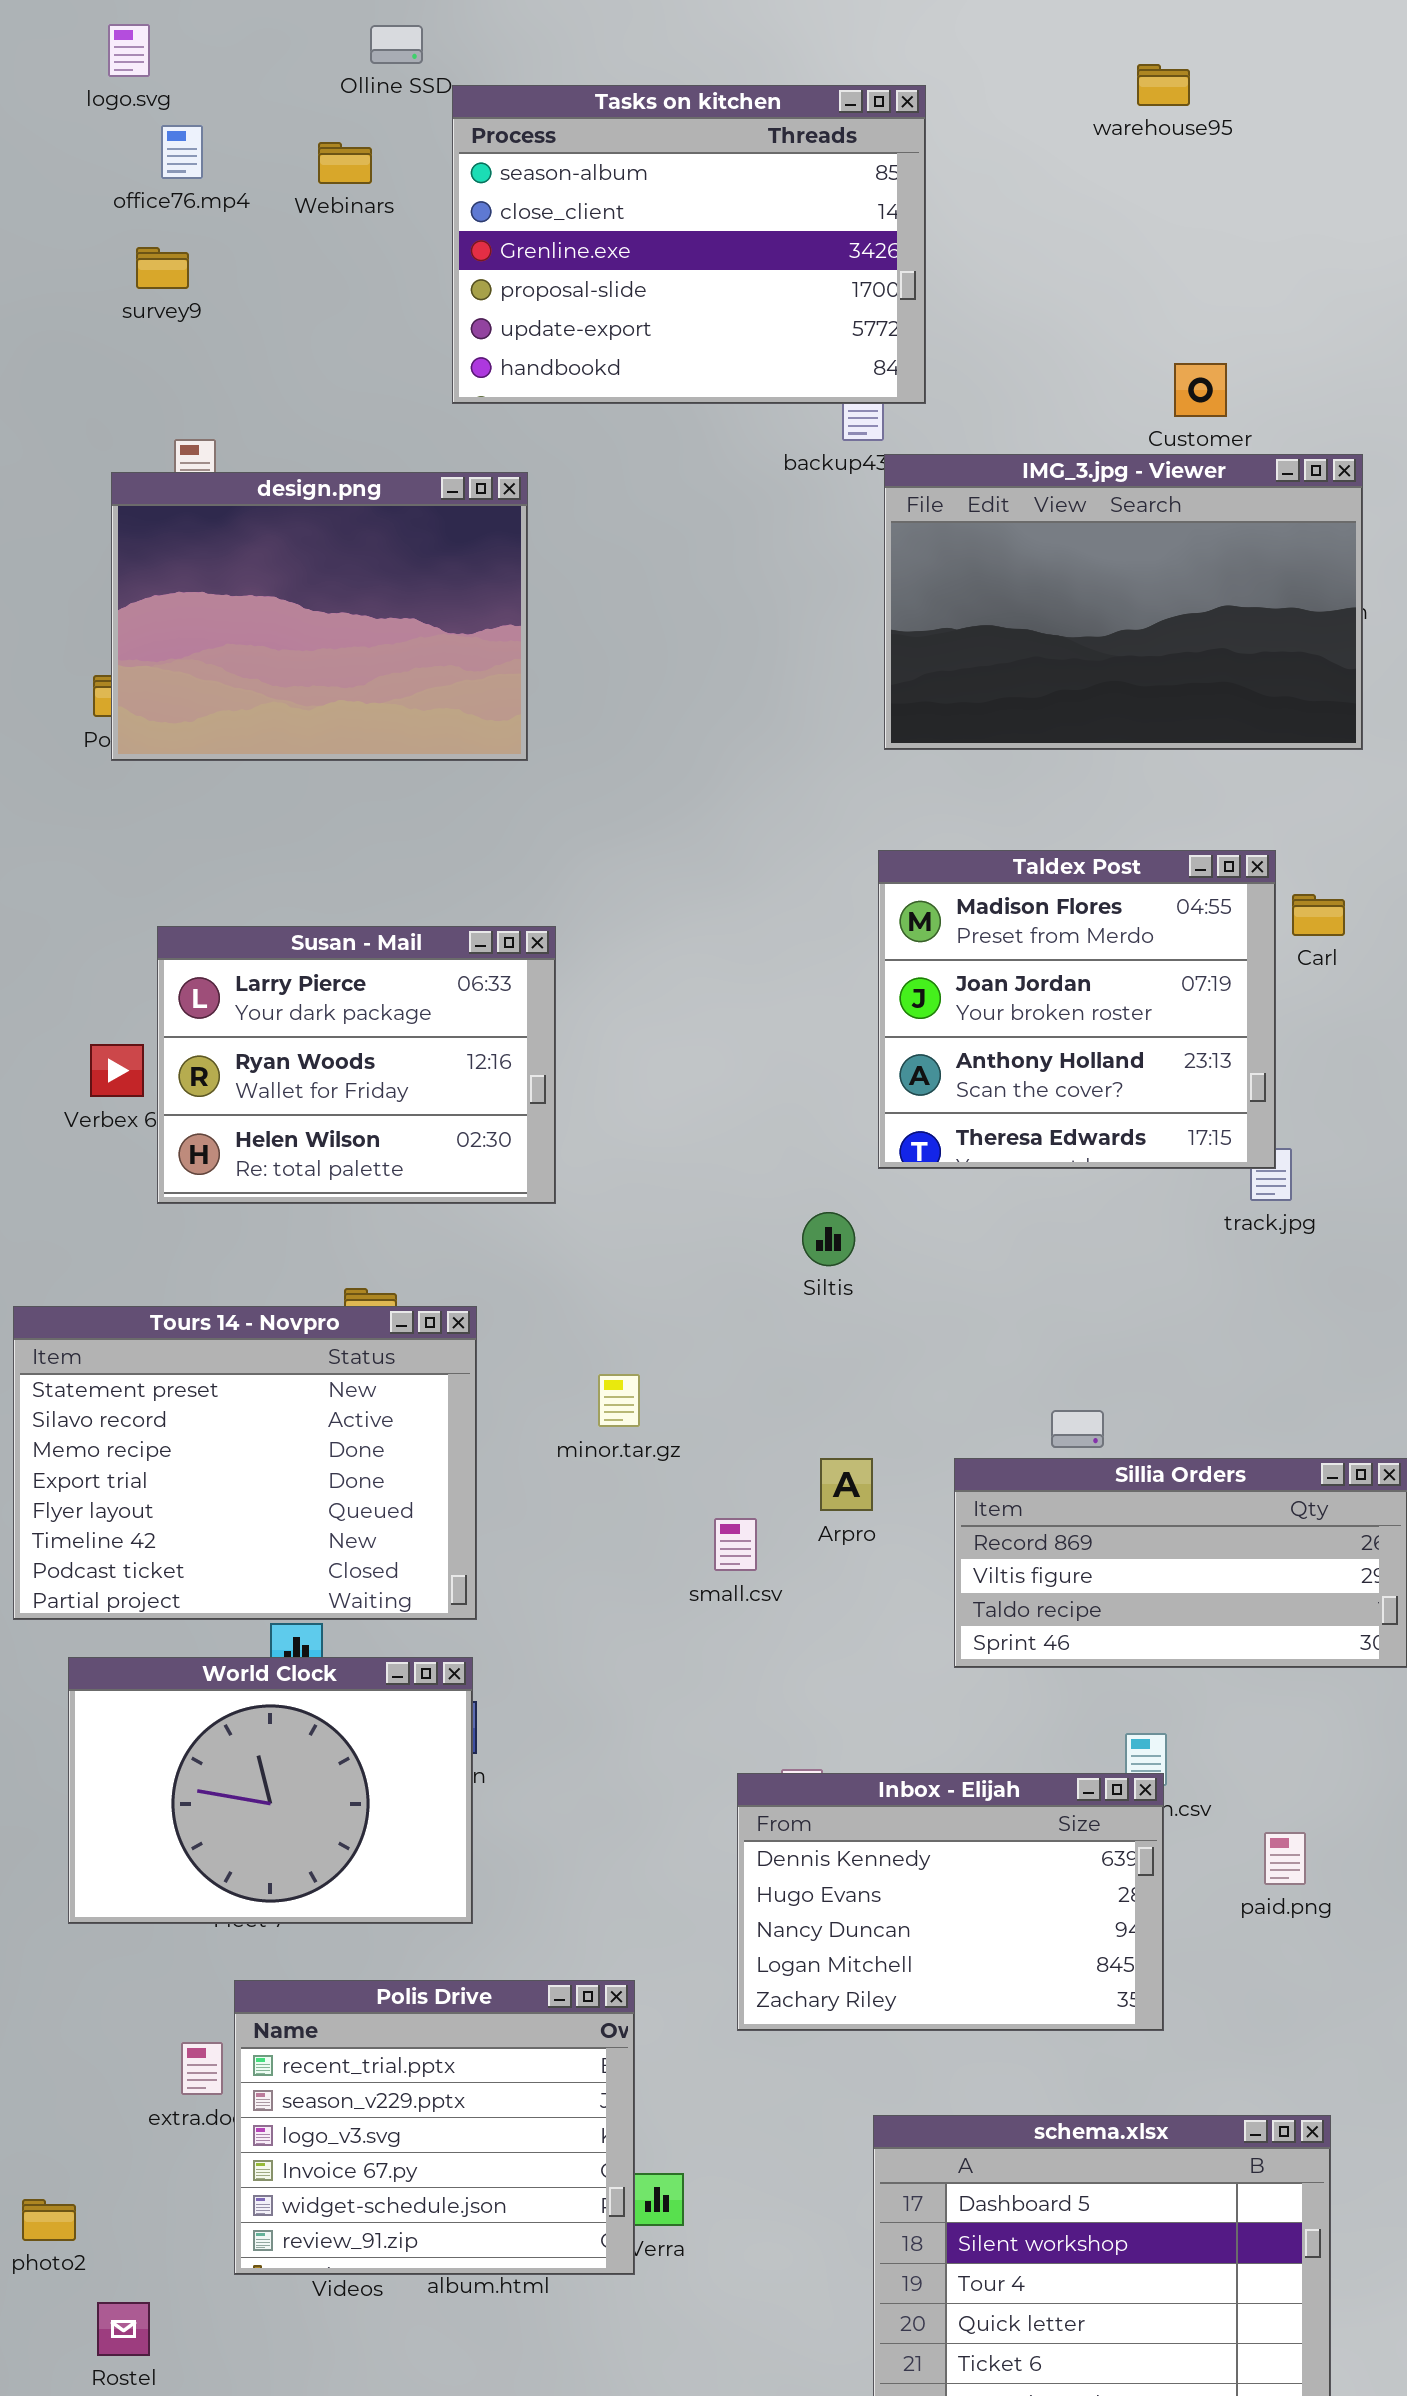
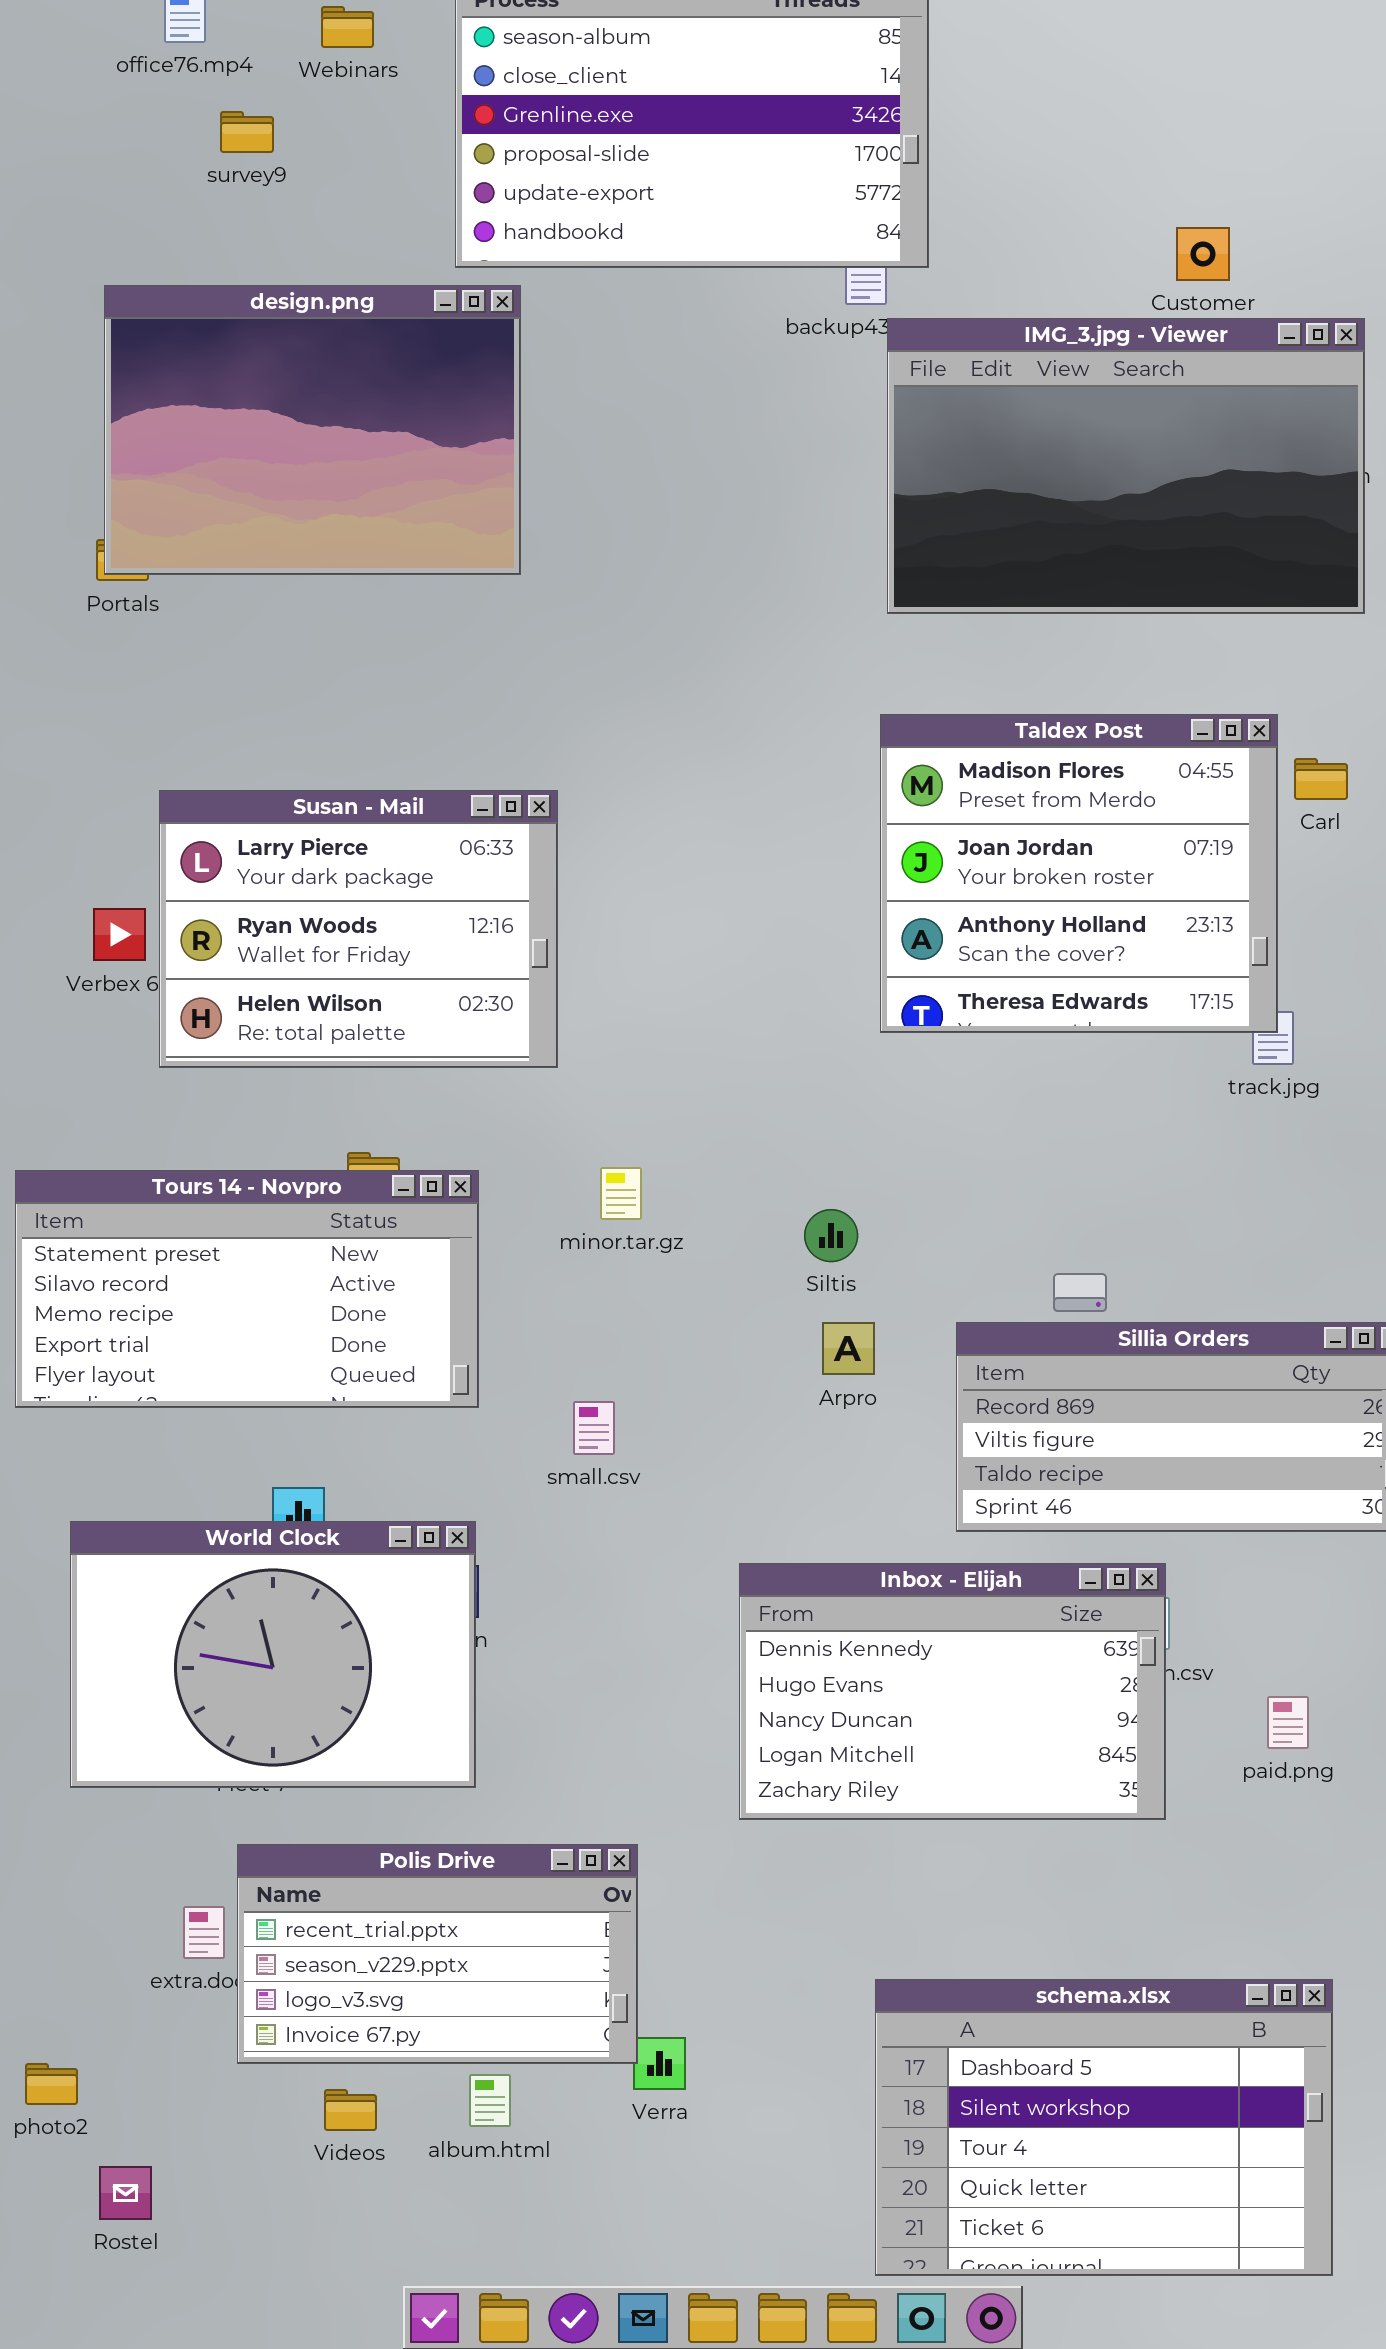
survey9: [136,247,189,289] -> [220,111,274,153], moved
design.png: [111,472,528,761] -> [104,285,521,575], moved
Siltis: [802,1212,855,1266] -> [804,1209,858,1262], moved
Tours 14 - Novpro: [13,1306,477,1620] -> [15,1170,479,1408], resized
minor.tar.gz: [598,1374,640,1427] -> [600,1167,642,1220], moved
small.csv: [714,1518,757,1571] -> [573,1401,615,1455], moved
Inbox - Elijah: [737,1773,1164,2031] -> [739,1563,1166,1820], moved
Polis Drive: [234,1980,635,2275] -> [237,1844,638,2064], resized

